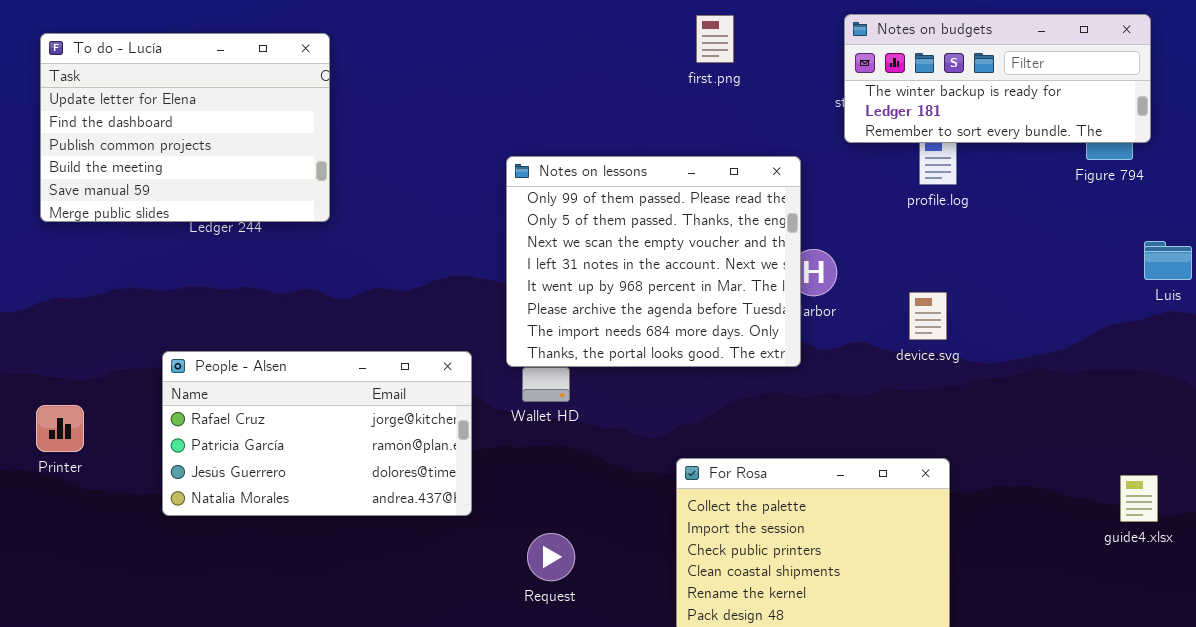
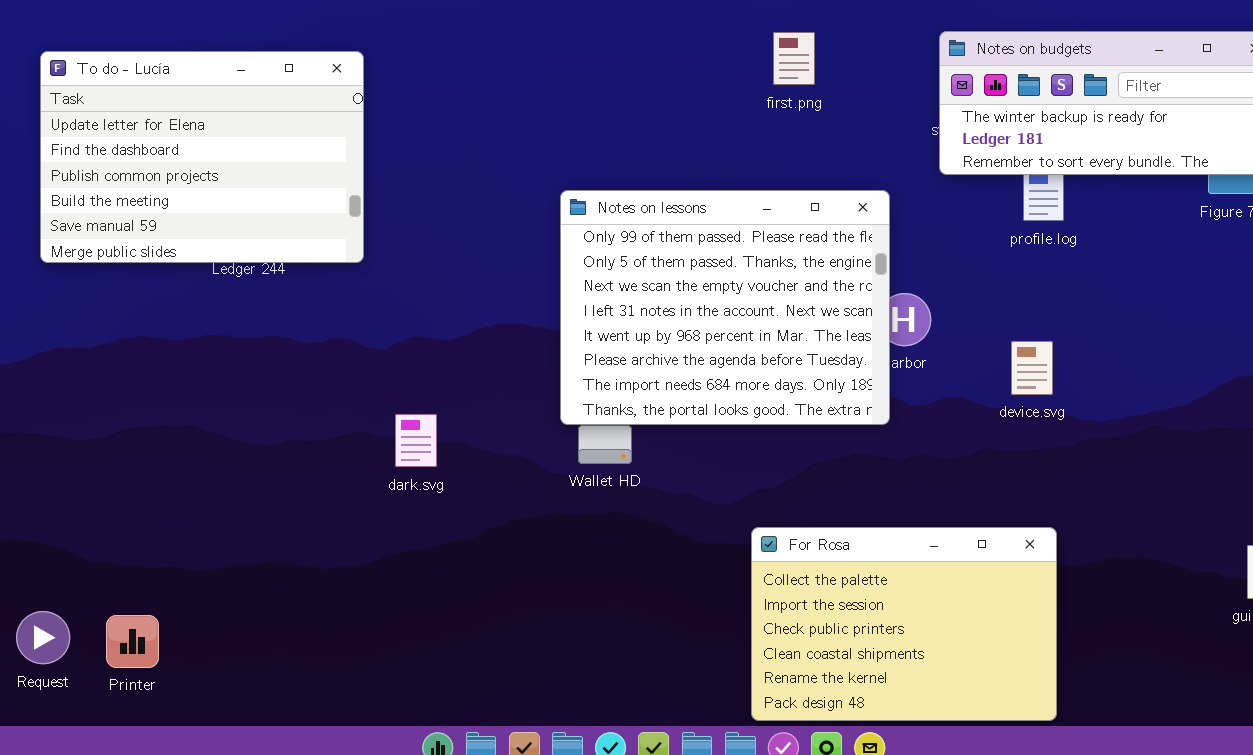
People - Alsen: [162,351,472,516] -> none, closed
Printer: [36,405,84,452] -> [106,615,159,668], moved
Request: [527,533,575,581] -> [16,611,70,664], moved

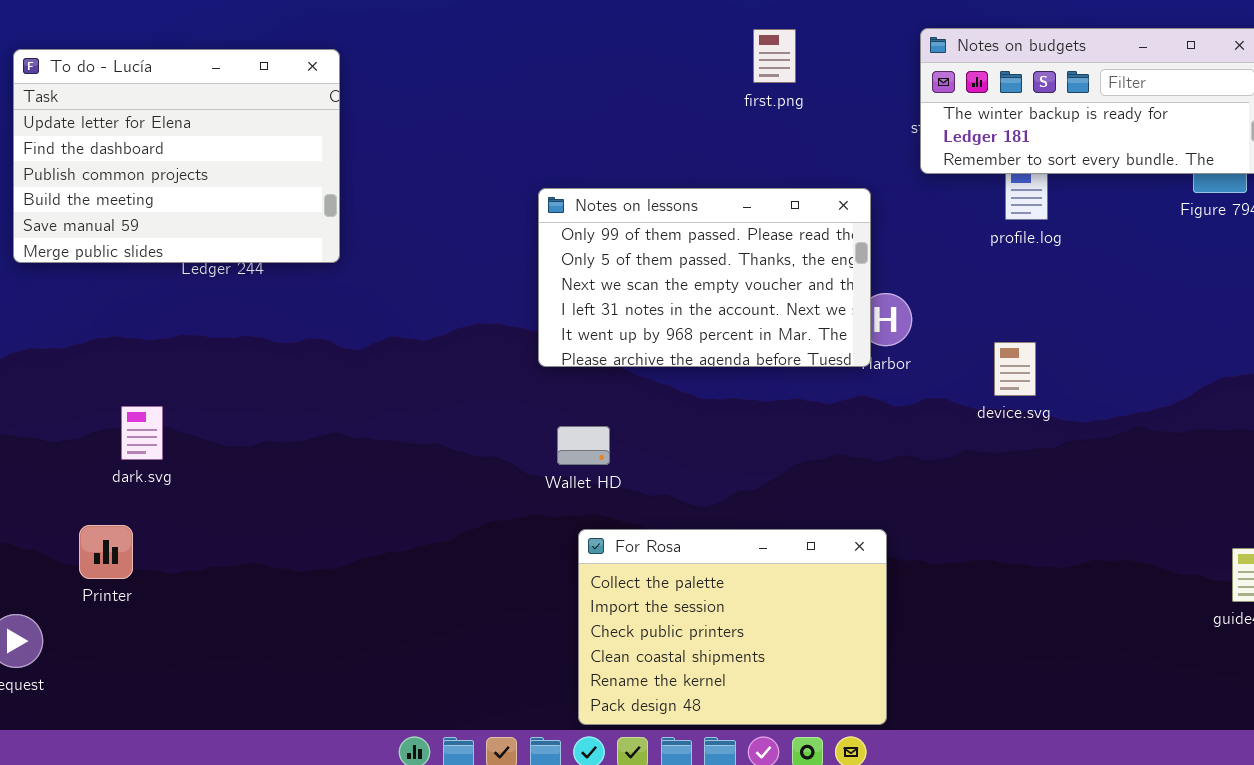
Notes on lessons: [560,190,890,425] -> [538,188,871,367], resized
dark.svg: [395,414,437,467] -> [121,406,163,460], moved
For Rosa: [751,527,1057,721] -> [578,529,887,725], moved
Printer: [106,615,159,668] -> [79,525,133,579], moved

